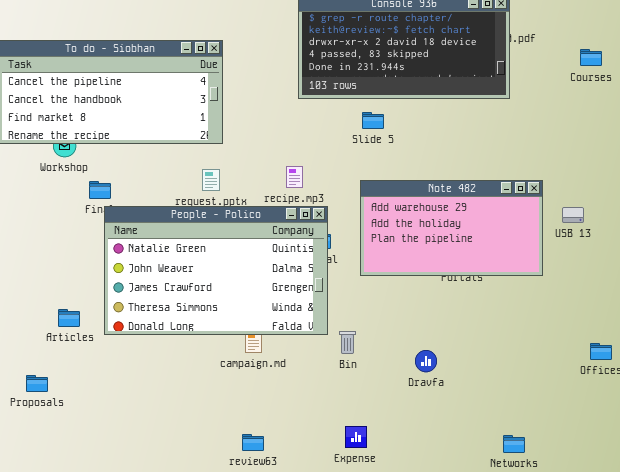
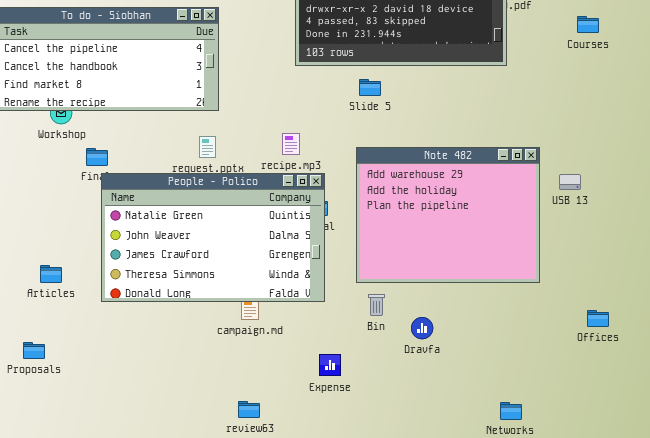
Note 482: [360,180,543,276] -> [356,147,540,283], resized
Articles: [58,309,80,327] -> [40,265,62,283], moved
Bin: [339,331,356,354] -> [368,294,385,316], moved
Expense: [345,426,367,448] -> [319,354,341,376], moved

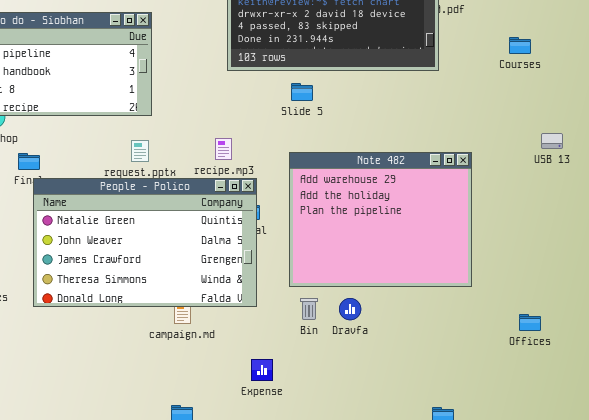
Courses: [577,16,599,33] -> [509,37,531,54], moved
USB 13: [559,174,581,190] -> [541,133,563,149], moved
Dravfa: [411,317,433,339] -> [339,298,361,320], moved

